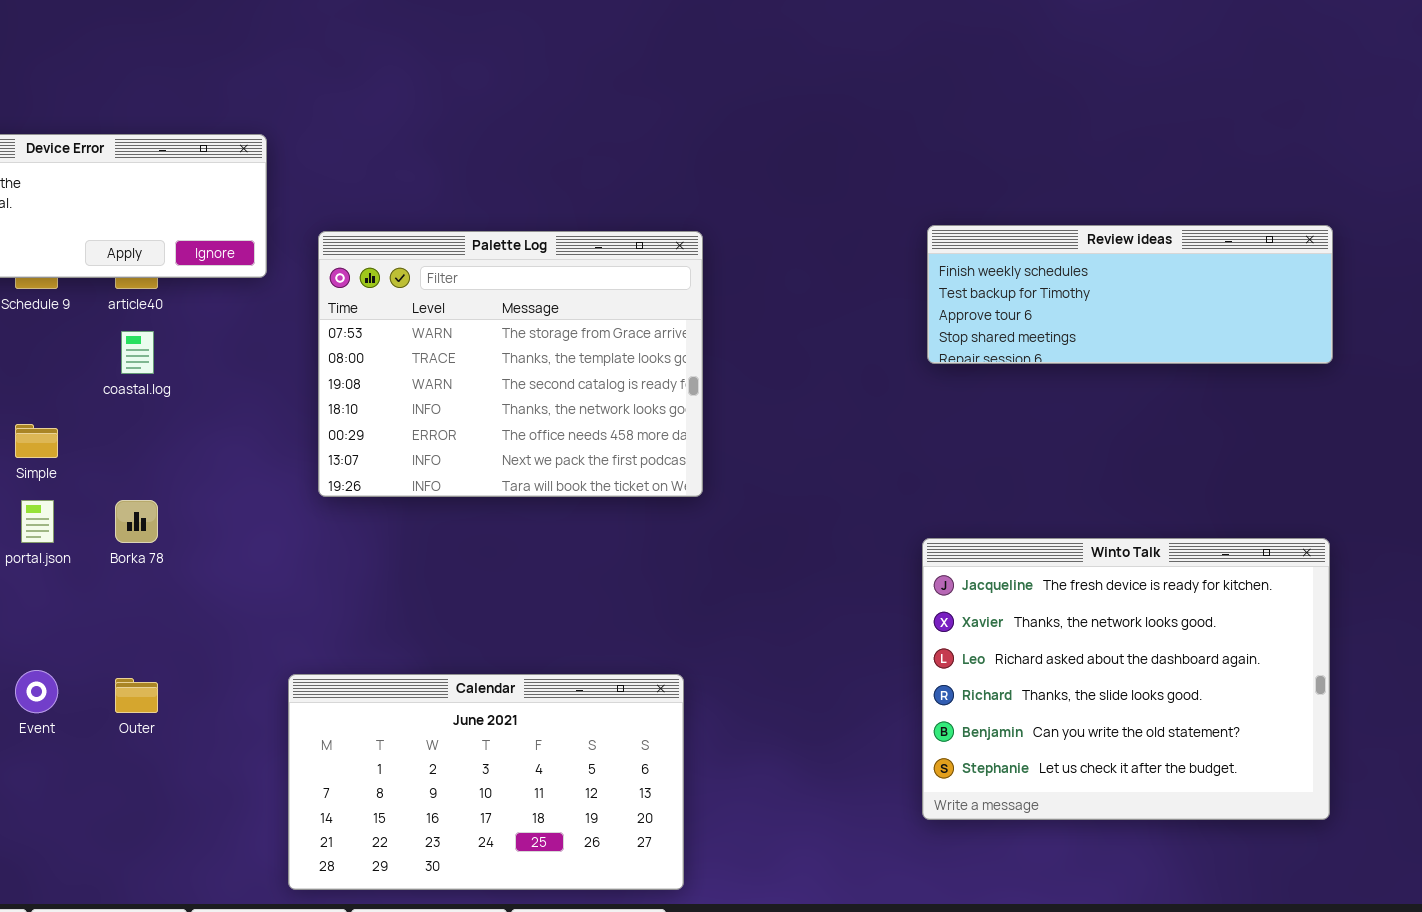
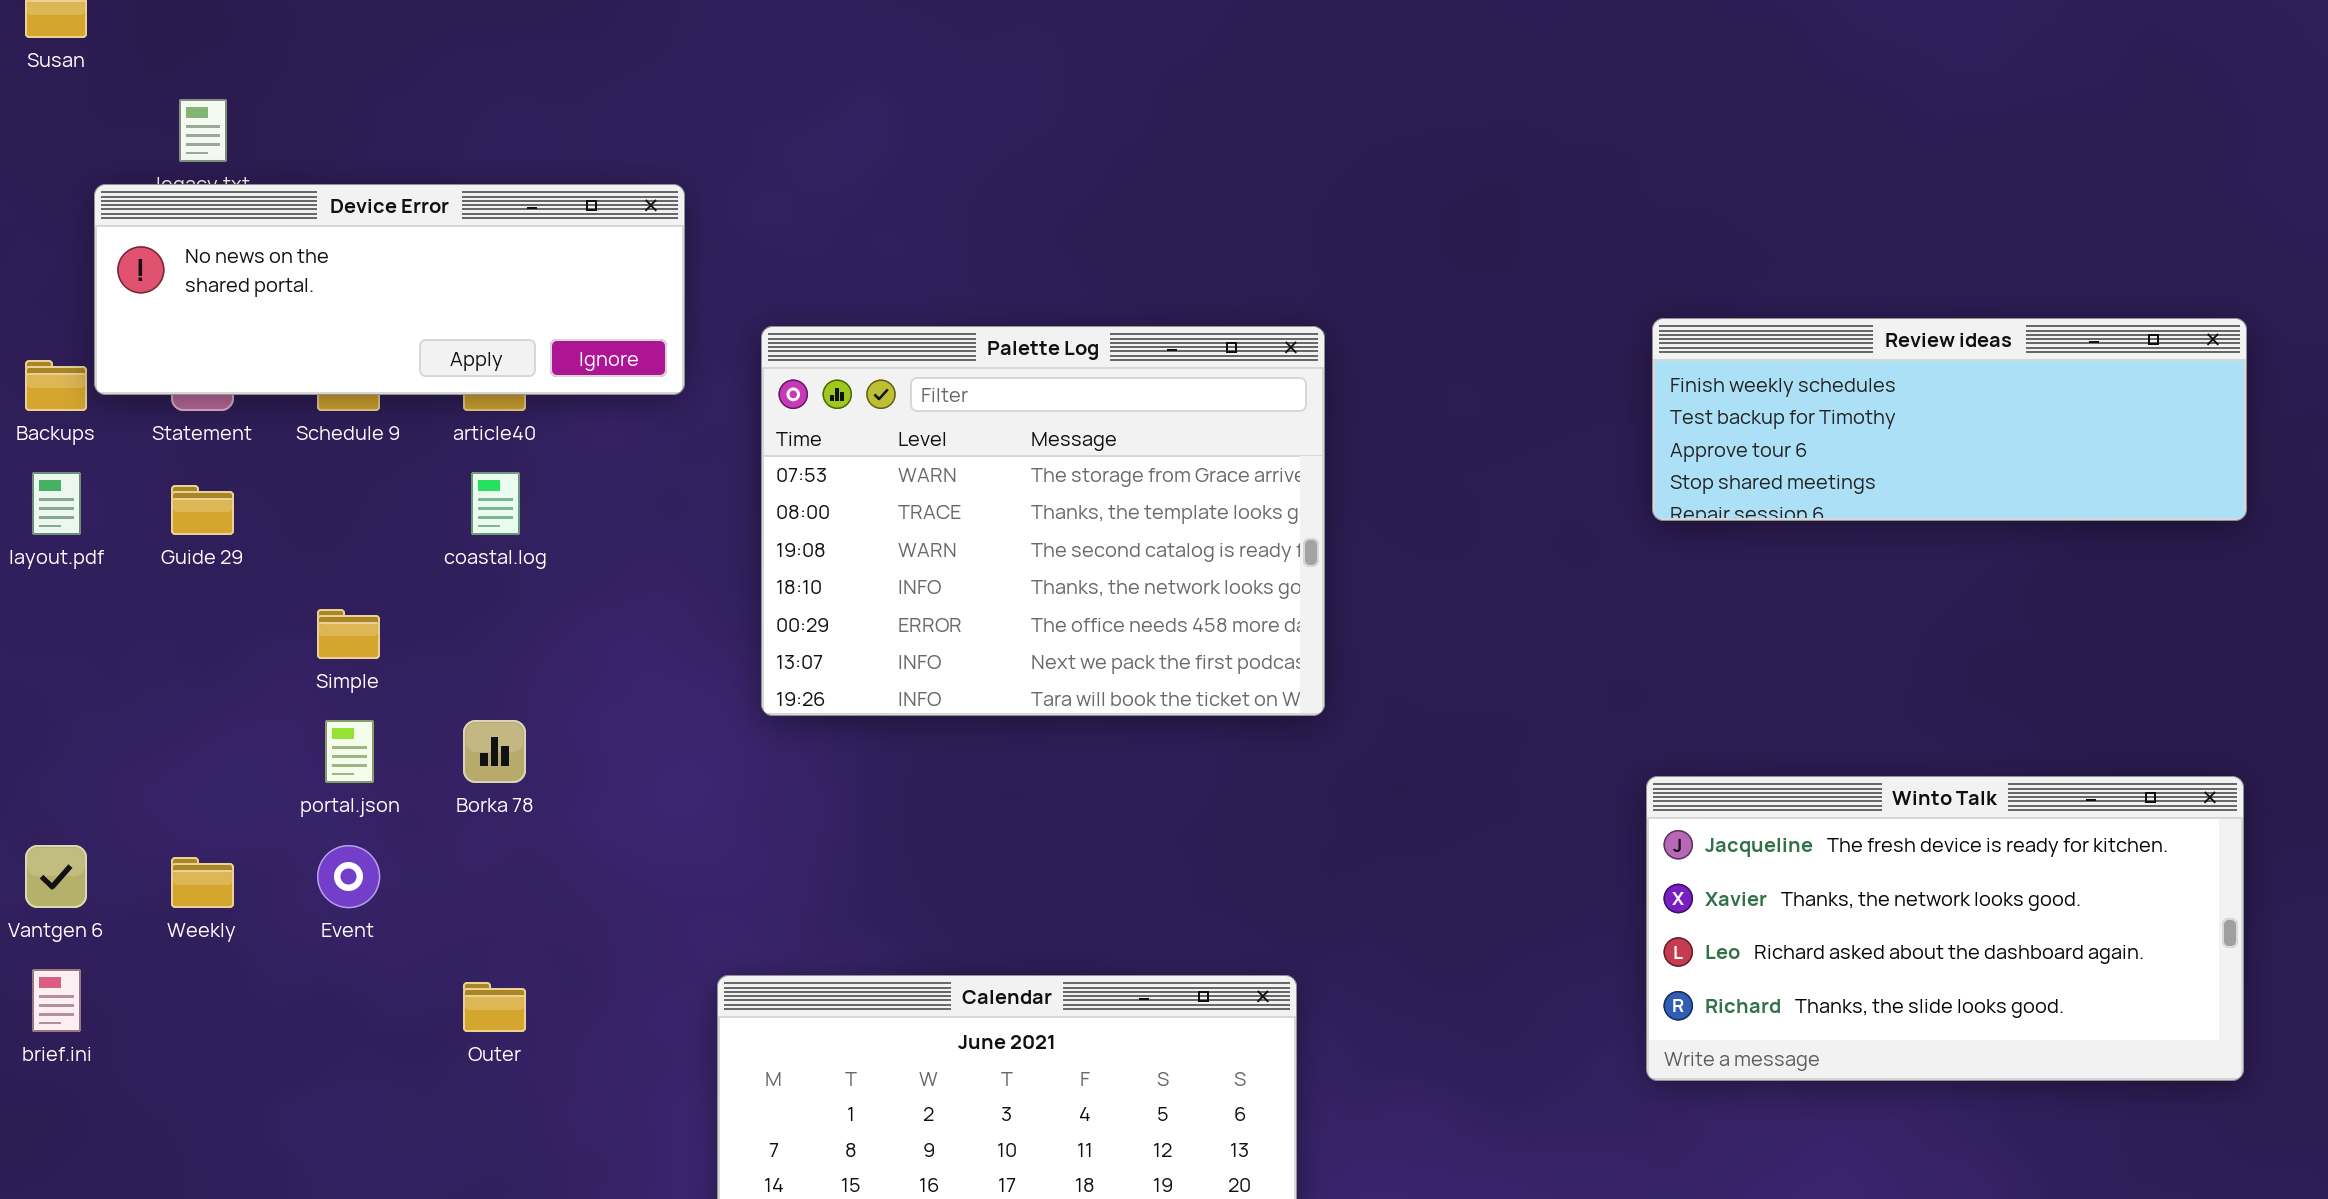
Winto Talk: [922,538,1330,820] -> [1646,776,2244,1081], resized
Event: [15,670,58,713] -> [317,845,380,908], moved

